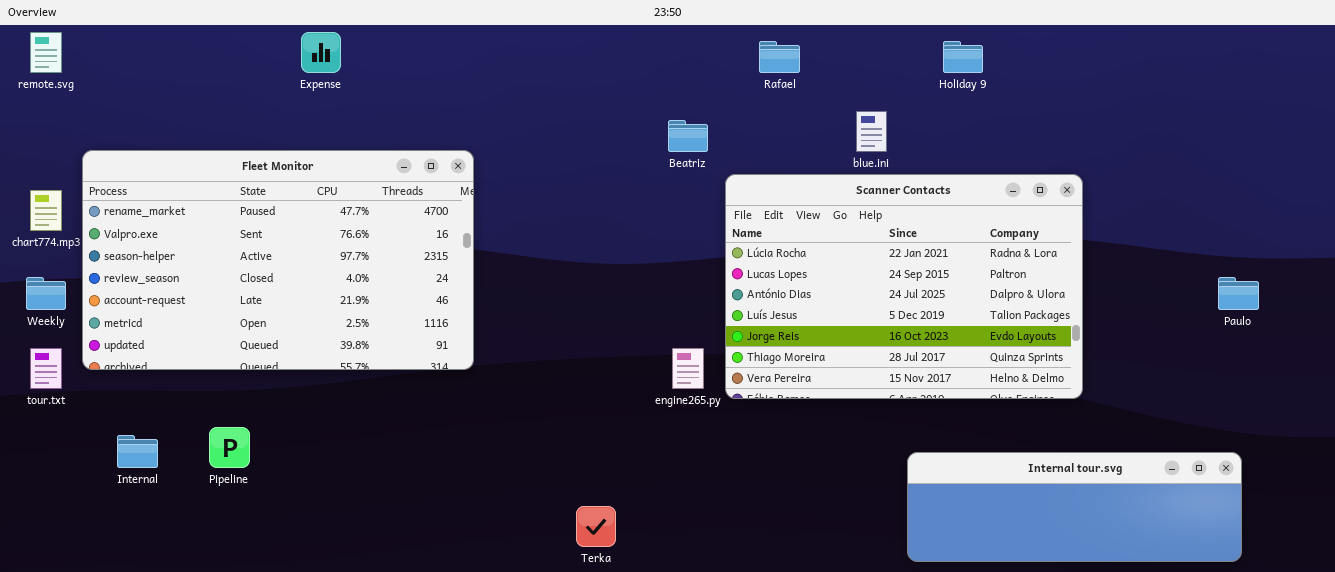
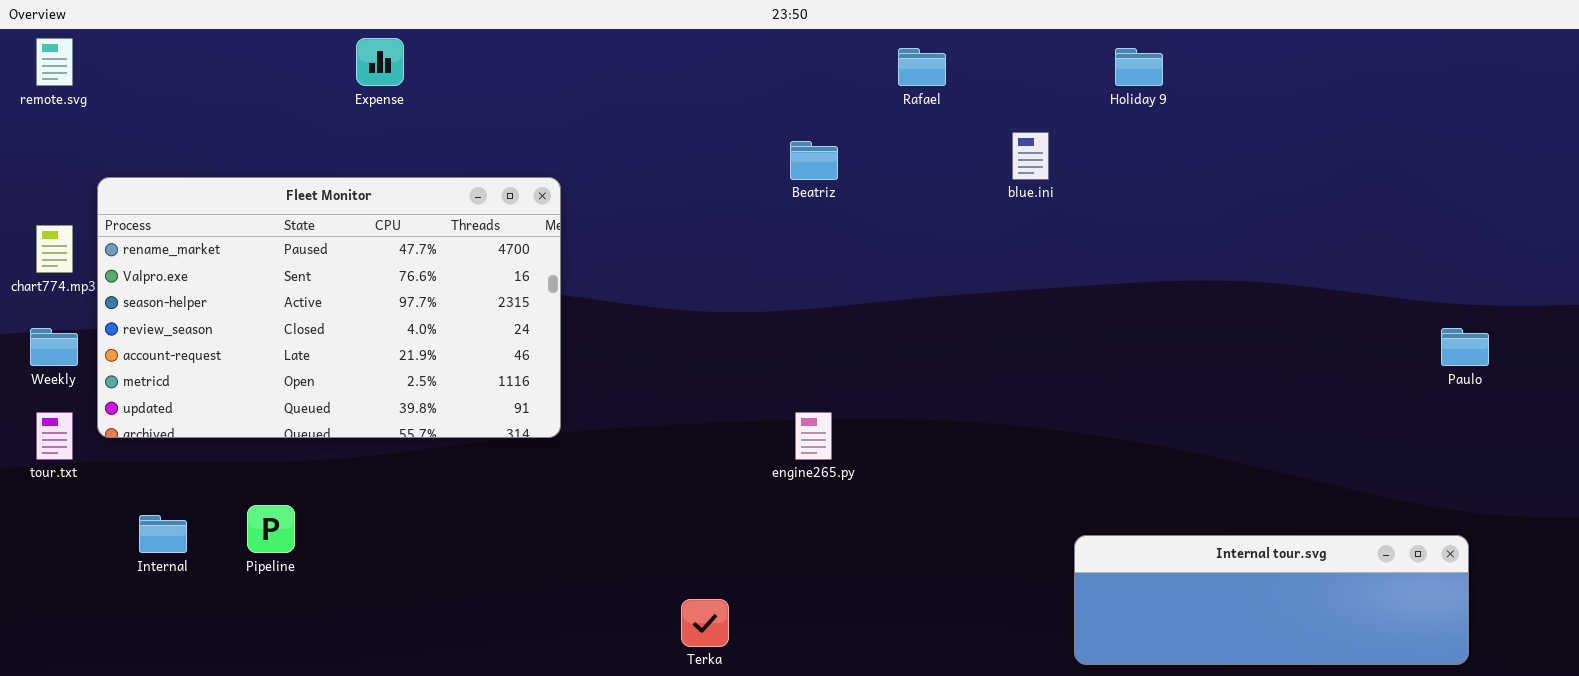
Scanner Contacts: [725,174,1083,399] -> none, closed

